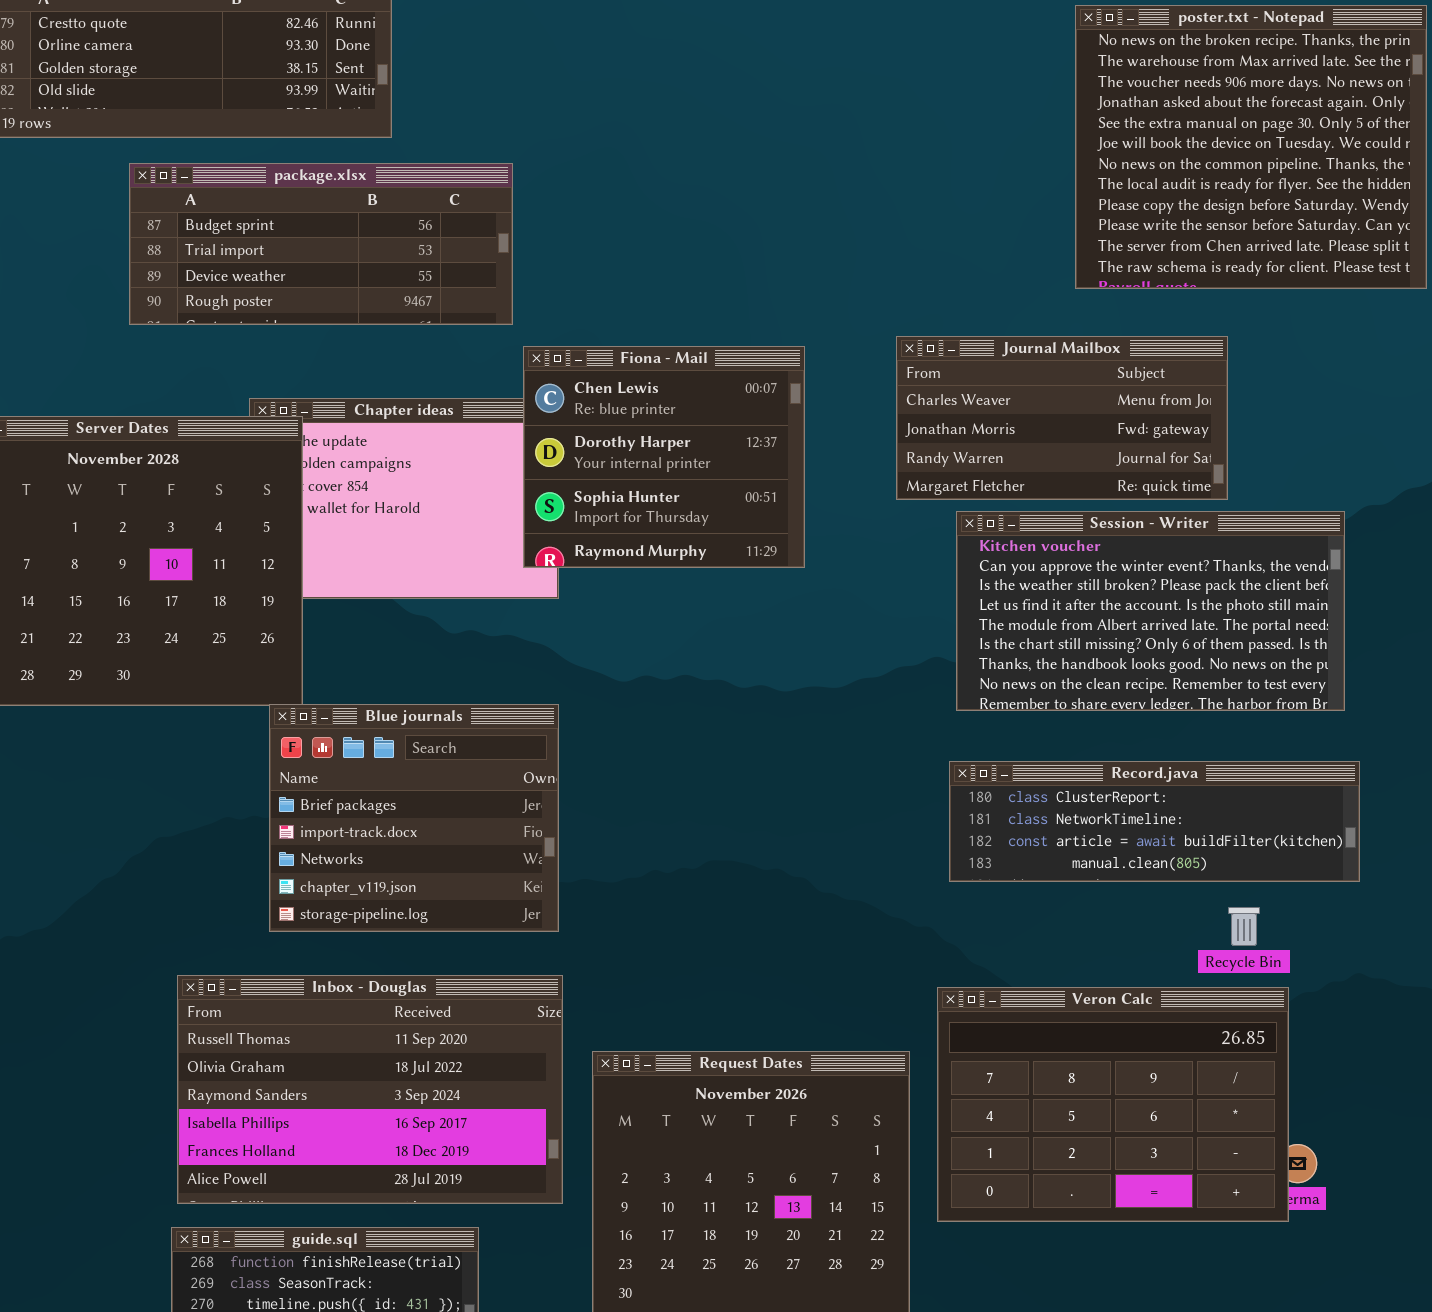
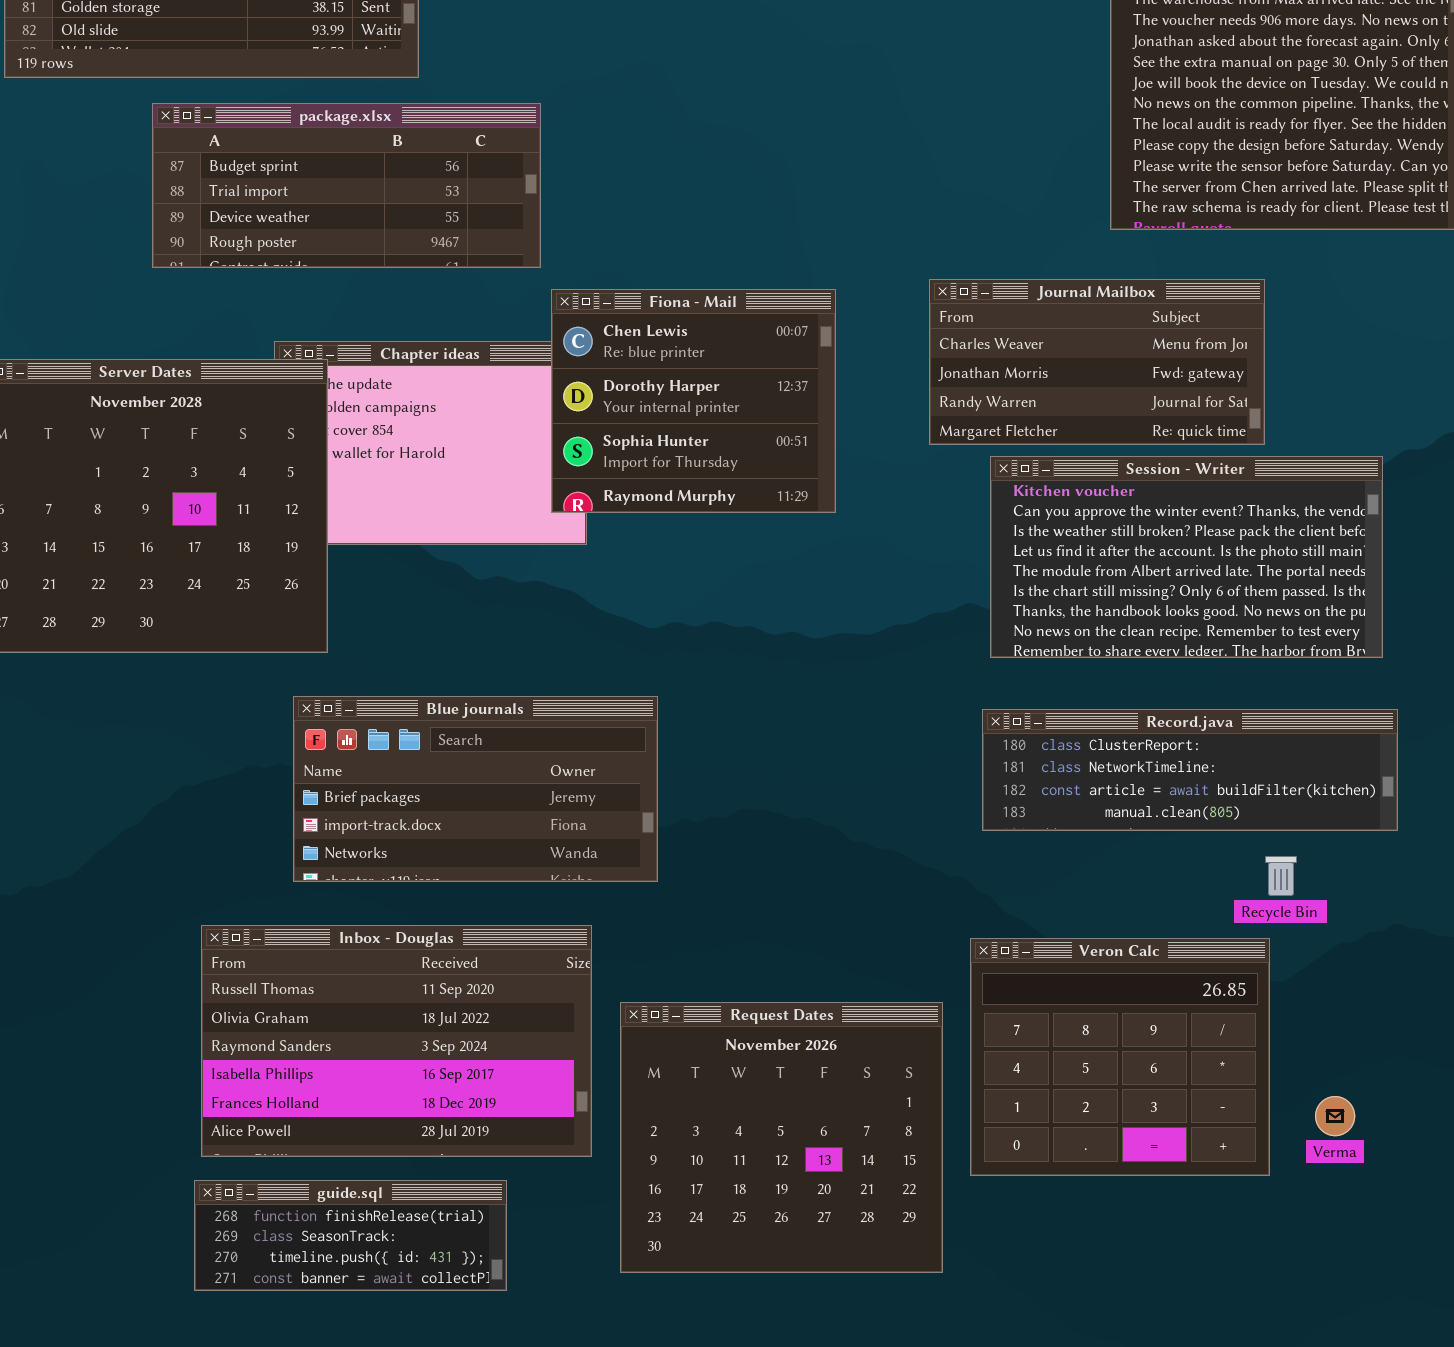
Blue journals: [269,704,559,932] -> [293,696,658,882], resized
Veron Calc: [937,987,1289,1222] -> [970,938,1270,1176], resized

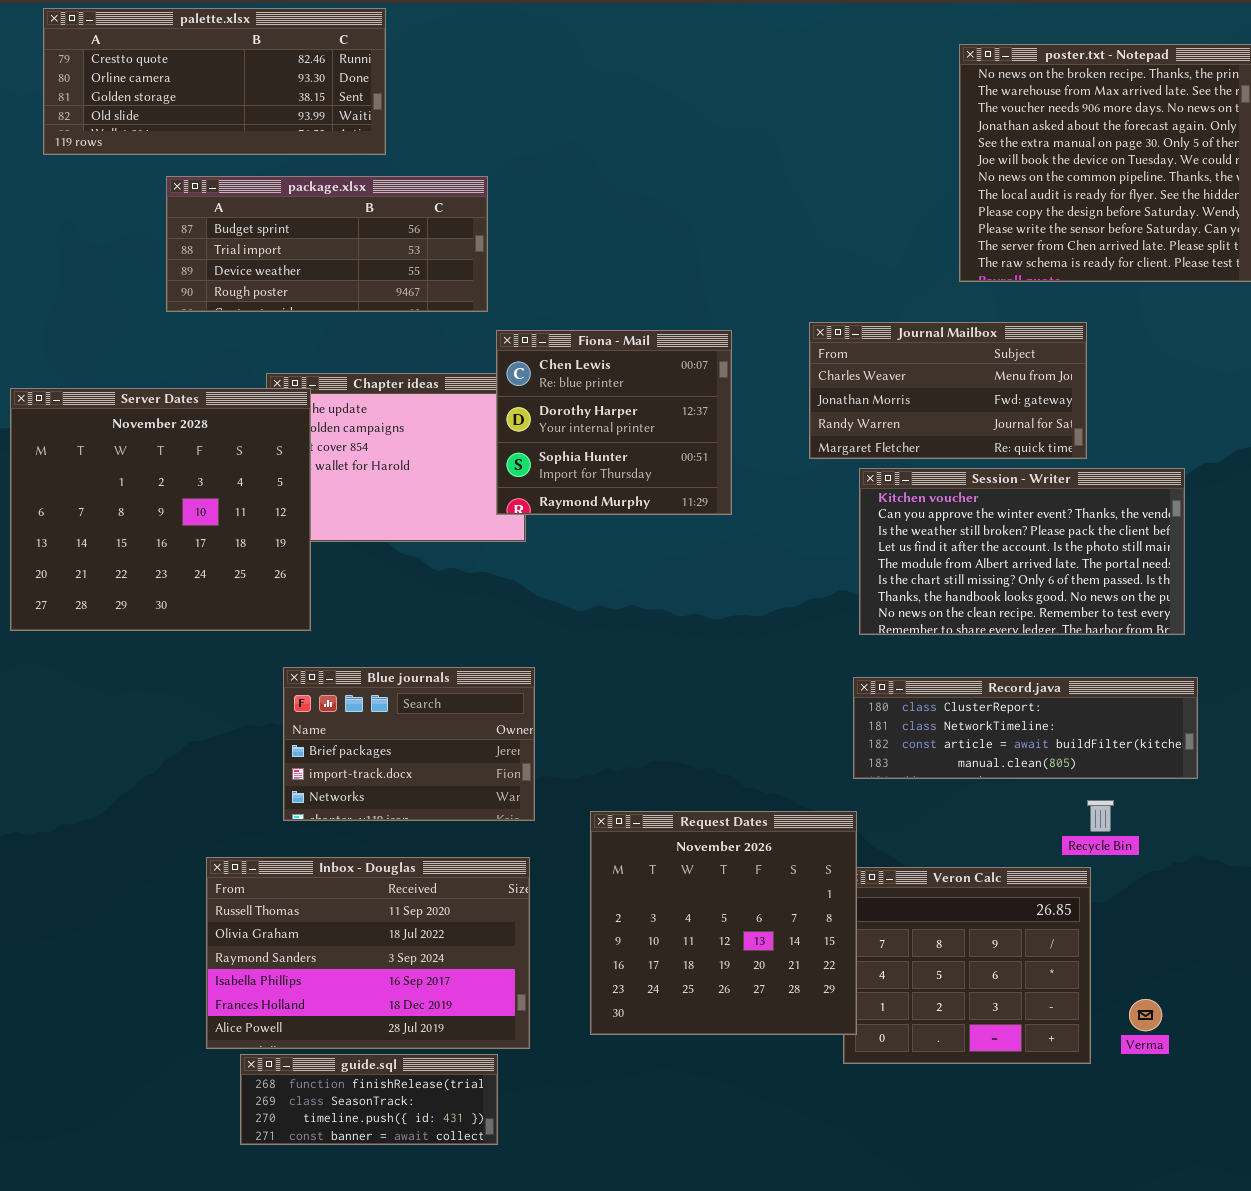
Blue journals: [293,696,658,882] -> [283,667,535,821], resized
Request Dates: [620,1002,943,1273] -> [590,811,857,1035], moved
guide.sql: [194,1180,507,1291] -> [240,1054,498,1145], moved

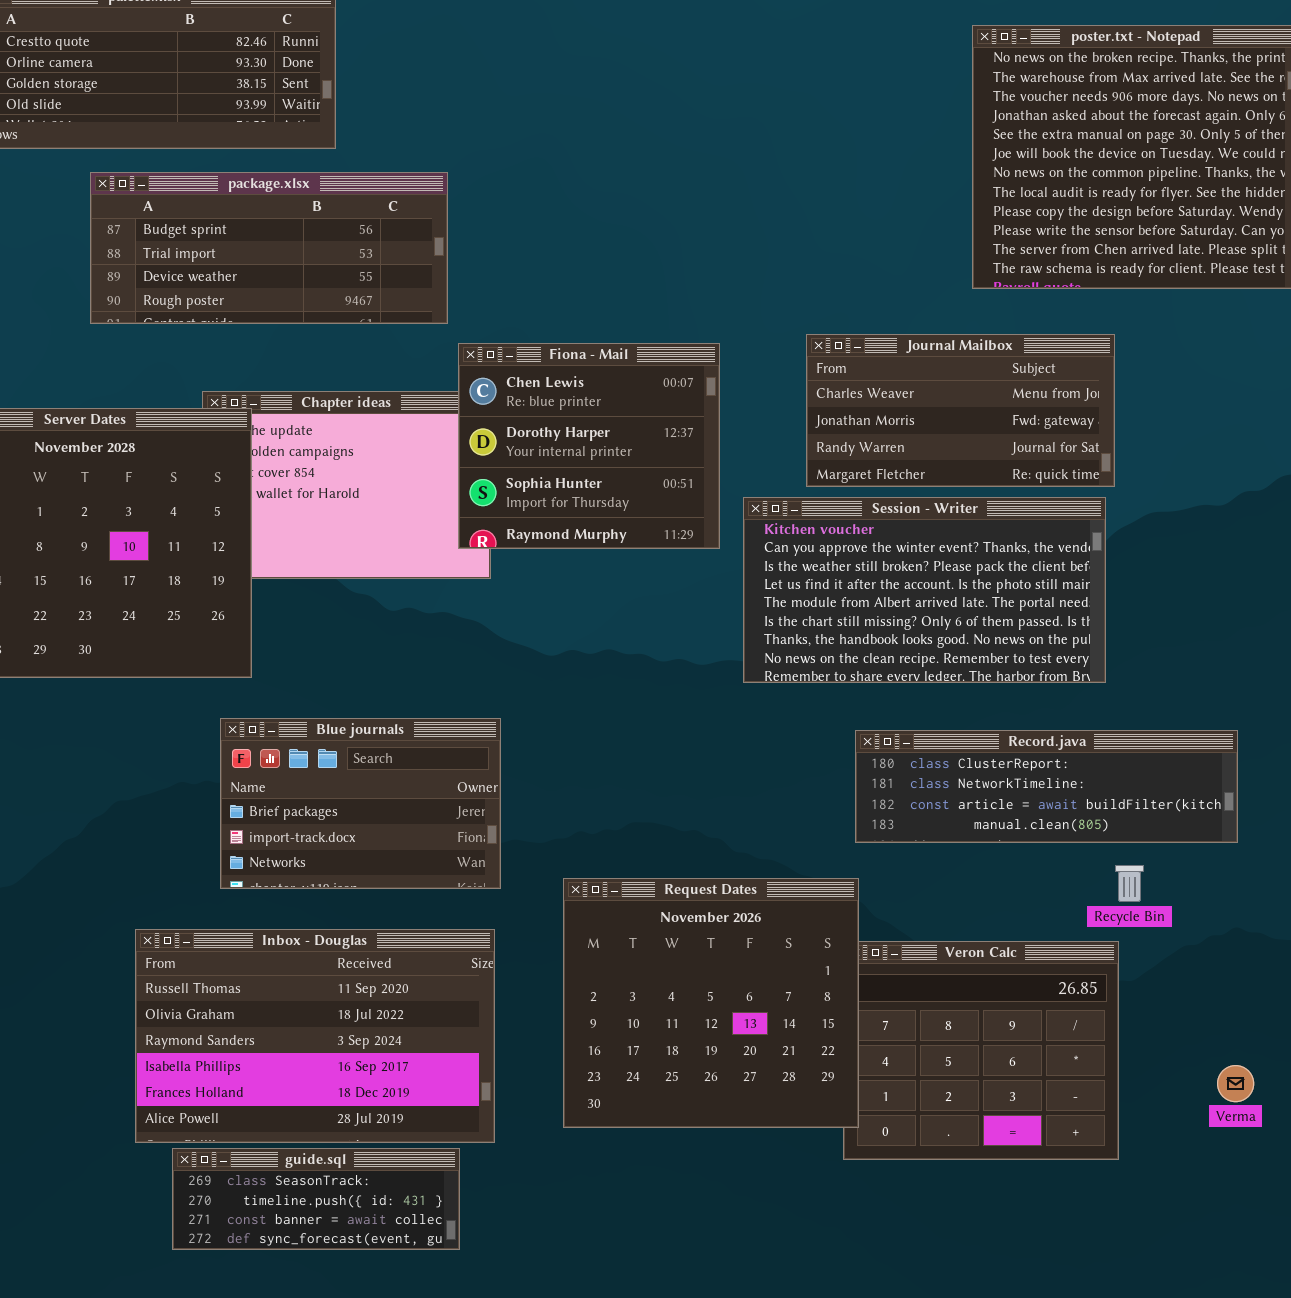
Session - Writer: [859,468,1185,635] -> [743,497,1106,683], moved
Verma: [1129,999,1162,1031] -> [1217,1065,1254,1102], moved
guide.sql: [240,1054,498,1145] -> [172,1148,460,1250], scrolled down 1 row

